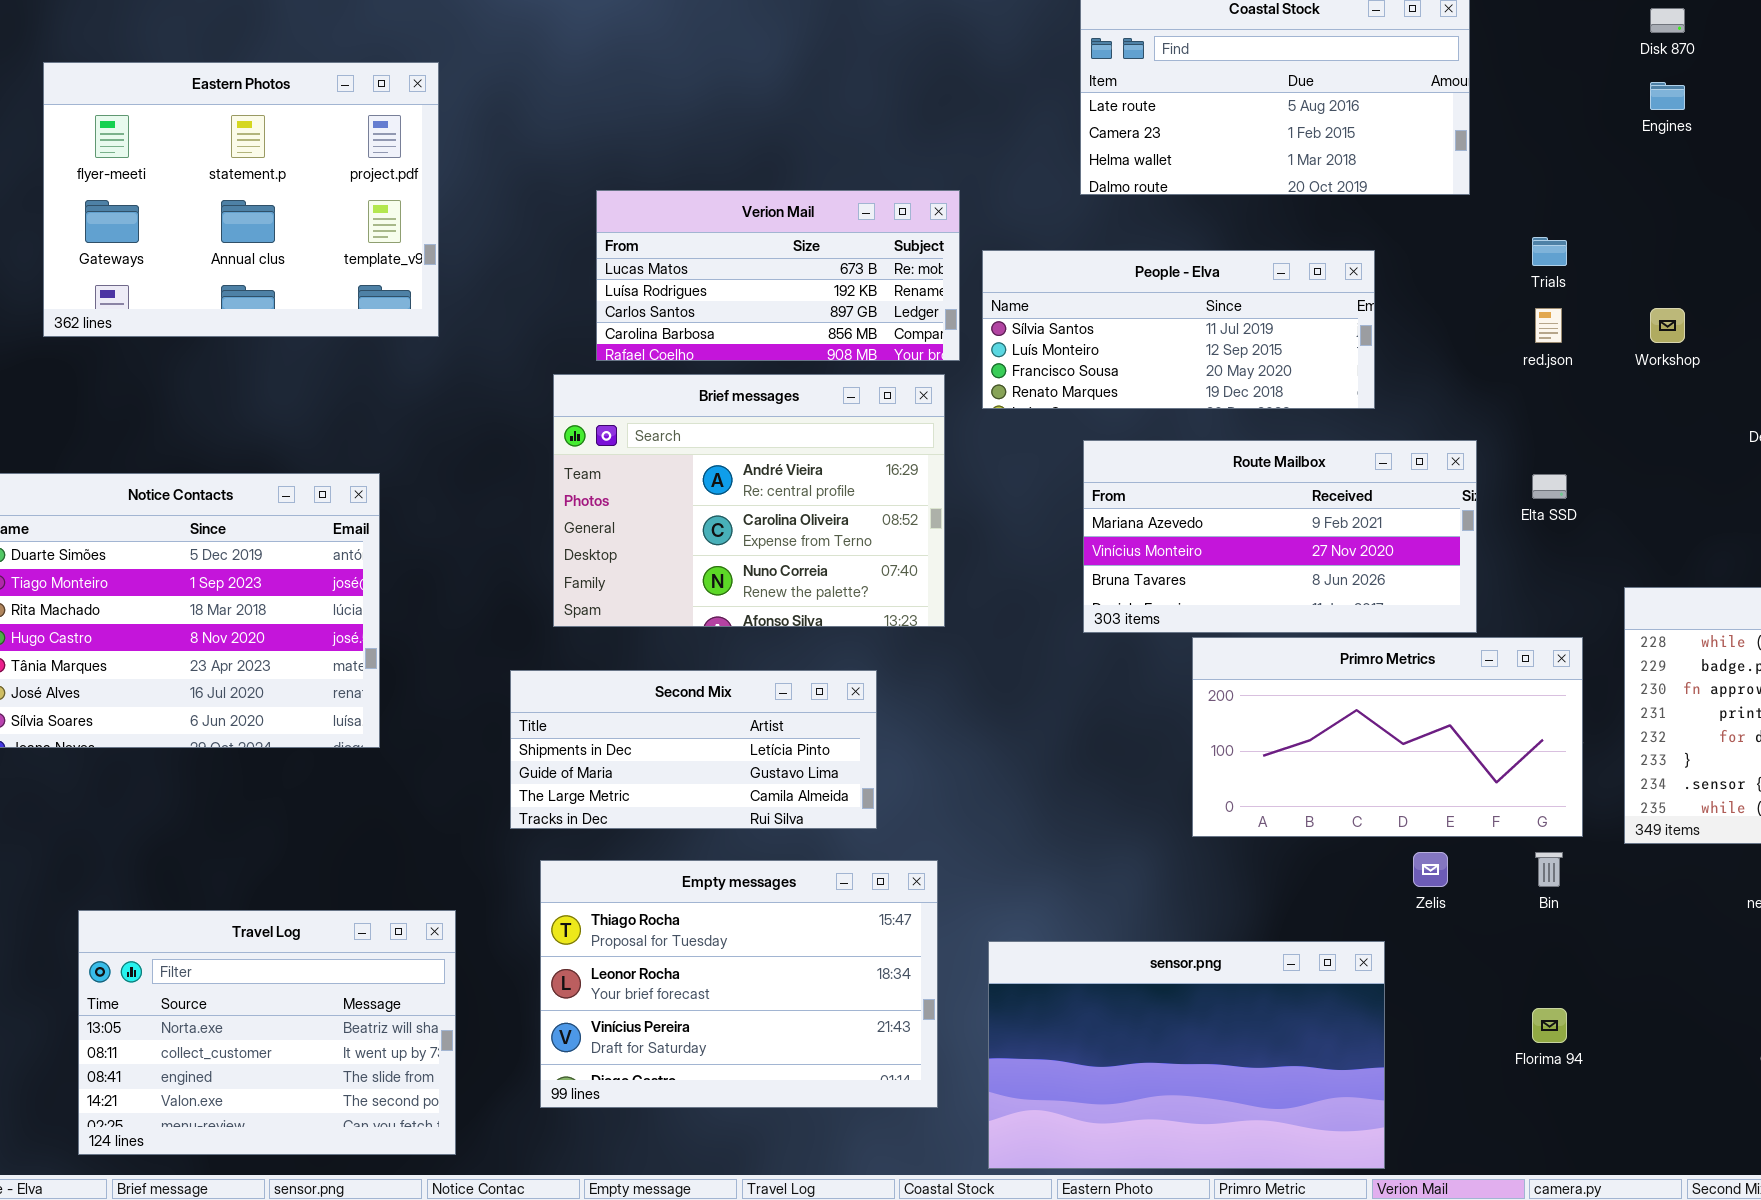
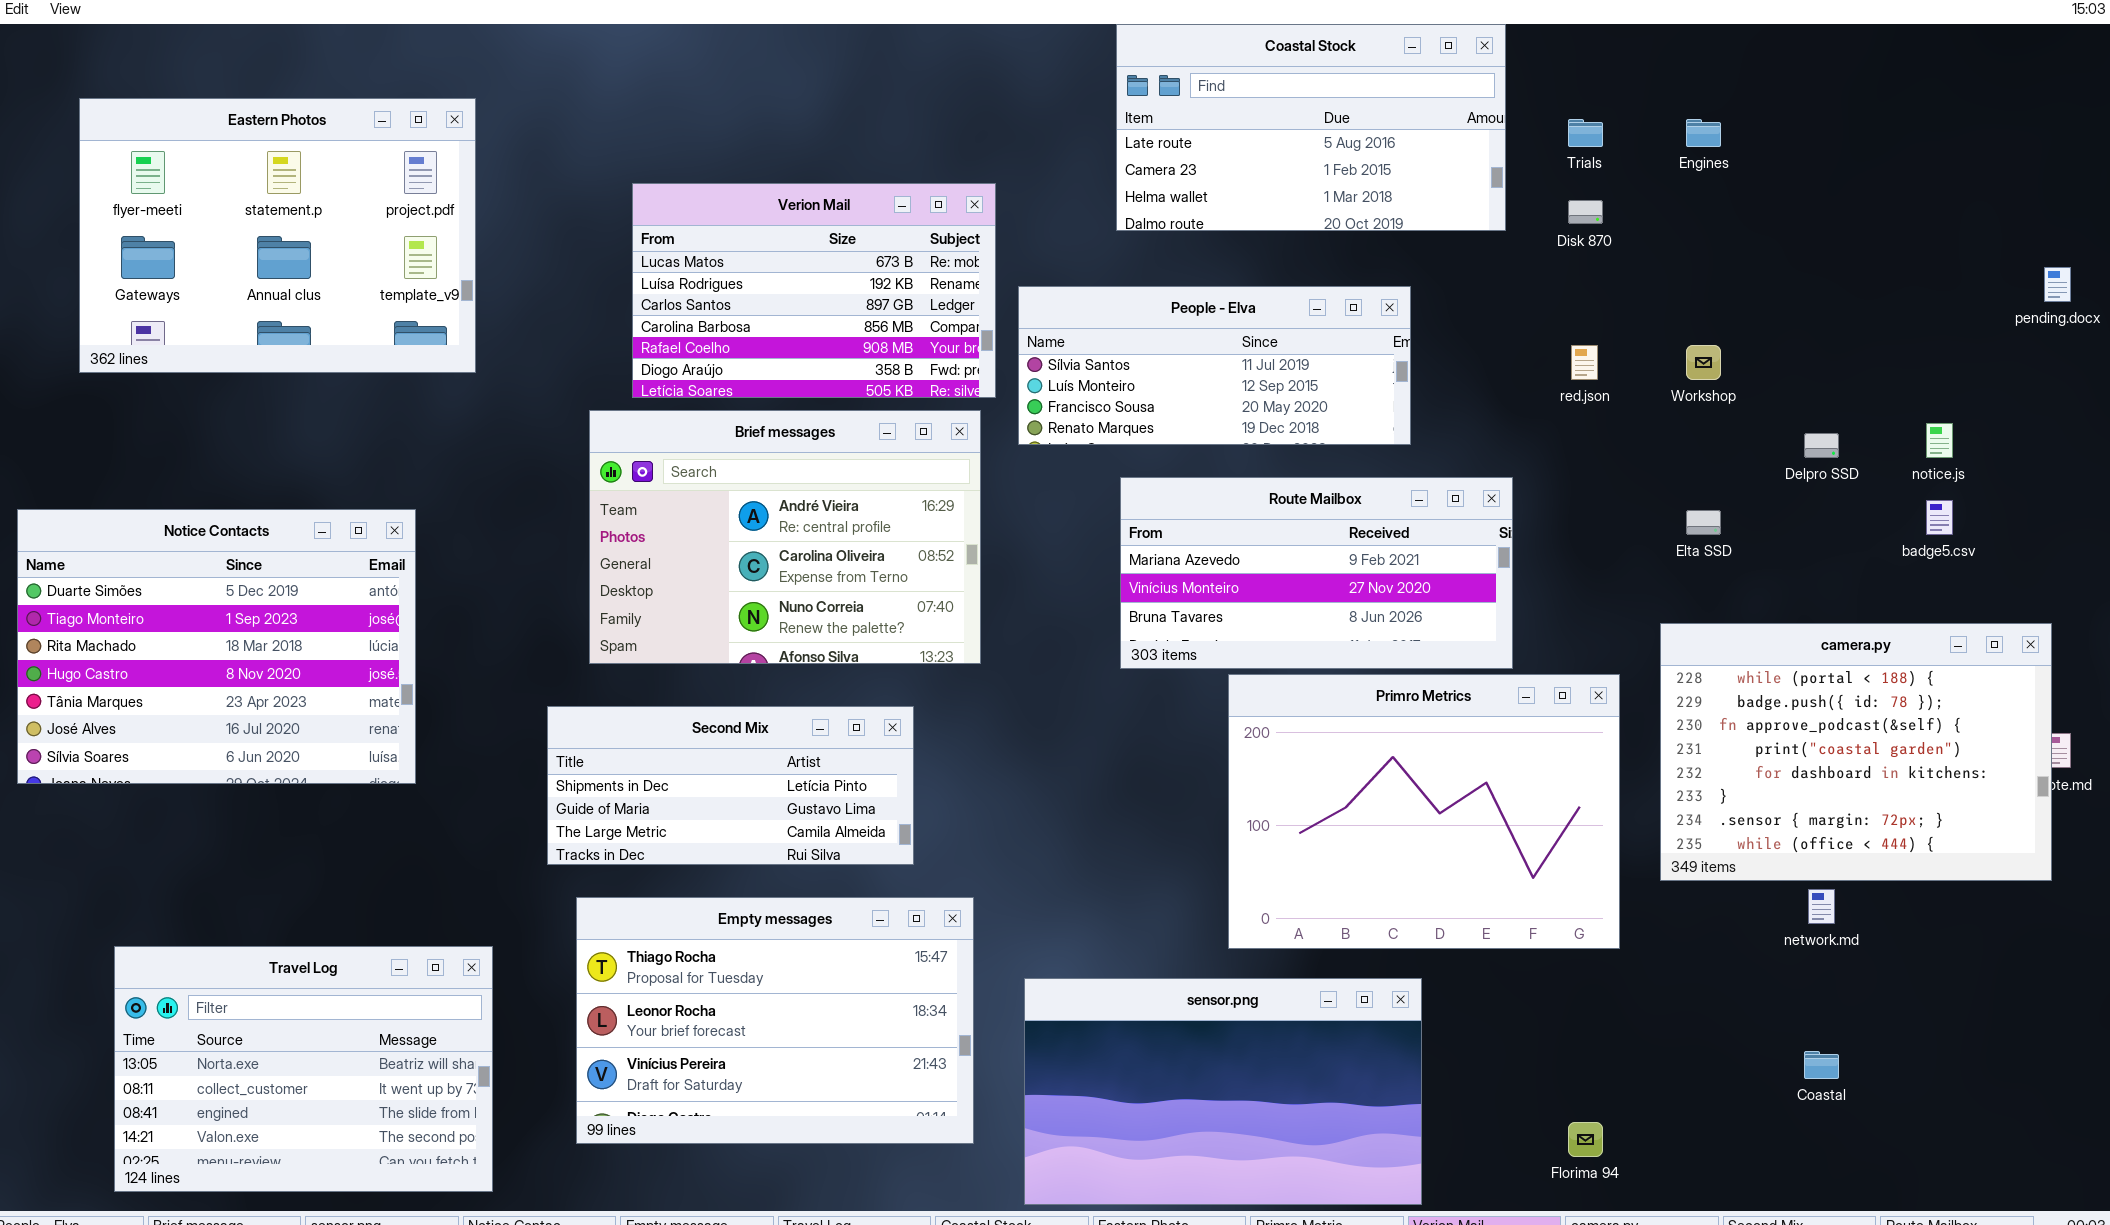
Disk 870: [1650,8,1685,33] -> [1568,200,1603,224], moved
Verion Mail: [596,190,960,361] -> [632,183,996,398], resized
Trials: [1532,237,1567,266] -> [1568,119,1603,147], moved
Elta SSD: [1532,474,1567,499] -> [1686,510,1721,535], moved
Primro Metrics: [1192,637,1583,837] -> [1228,674,1620,949], resized
Florima 94: [1532,1008,1567,1043] -> [1568,1122,1603,1157], moved

